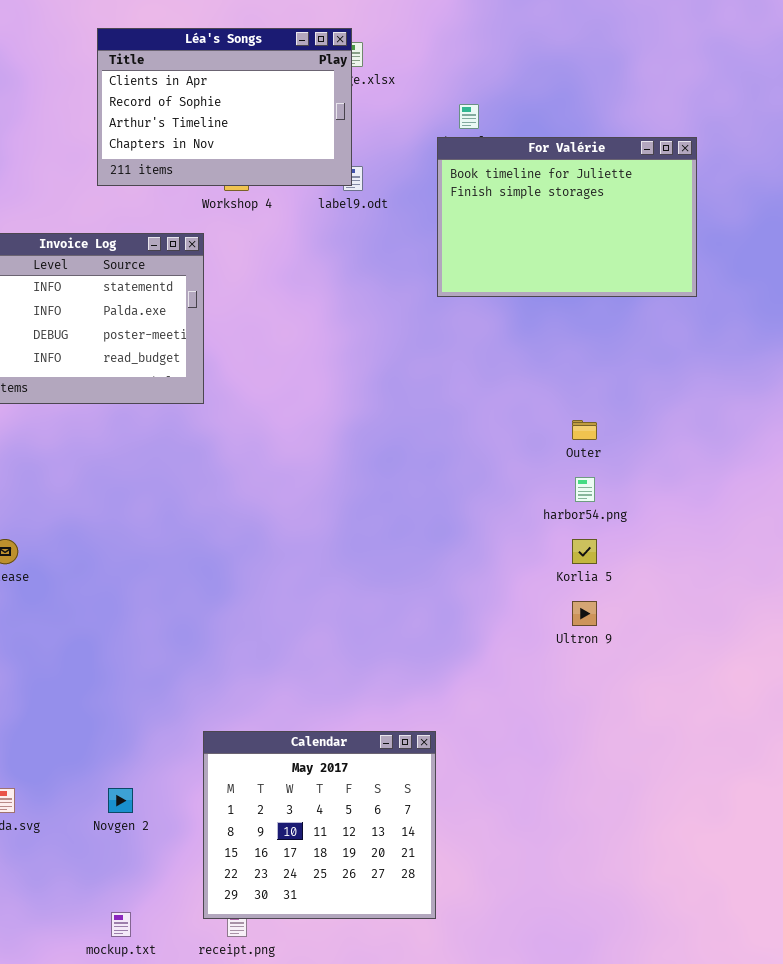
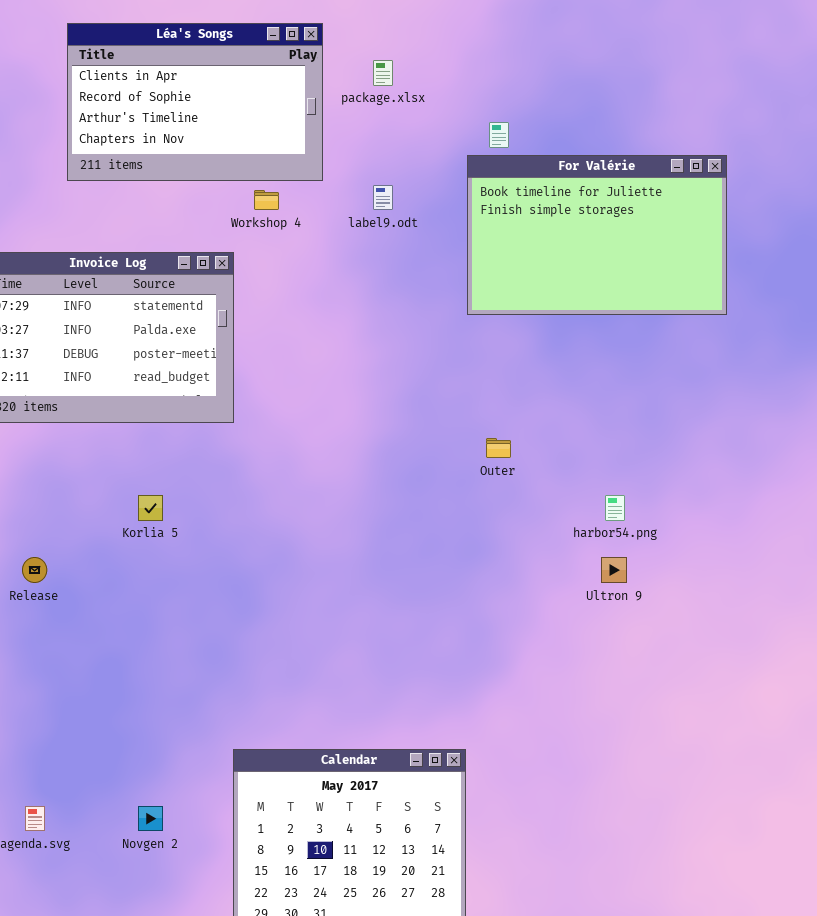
Léa's Songs: [97,28,352,186] -> [67,23,323,181], moved
Outer: [572,420,597,440] -> [486,438,511,458], moved
Korlia 5: [572,539,597,564] -> [138,495,163,521], moved
Ultron 9: [572,601,597,626] -> [601,557,627,583], moved

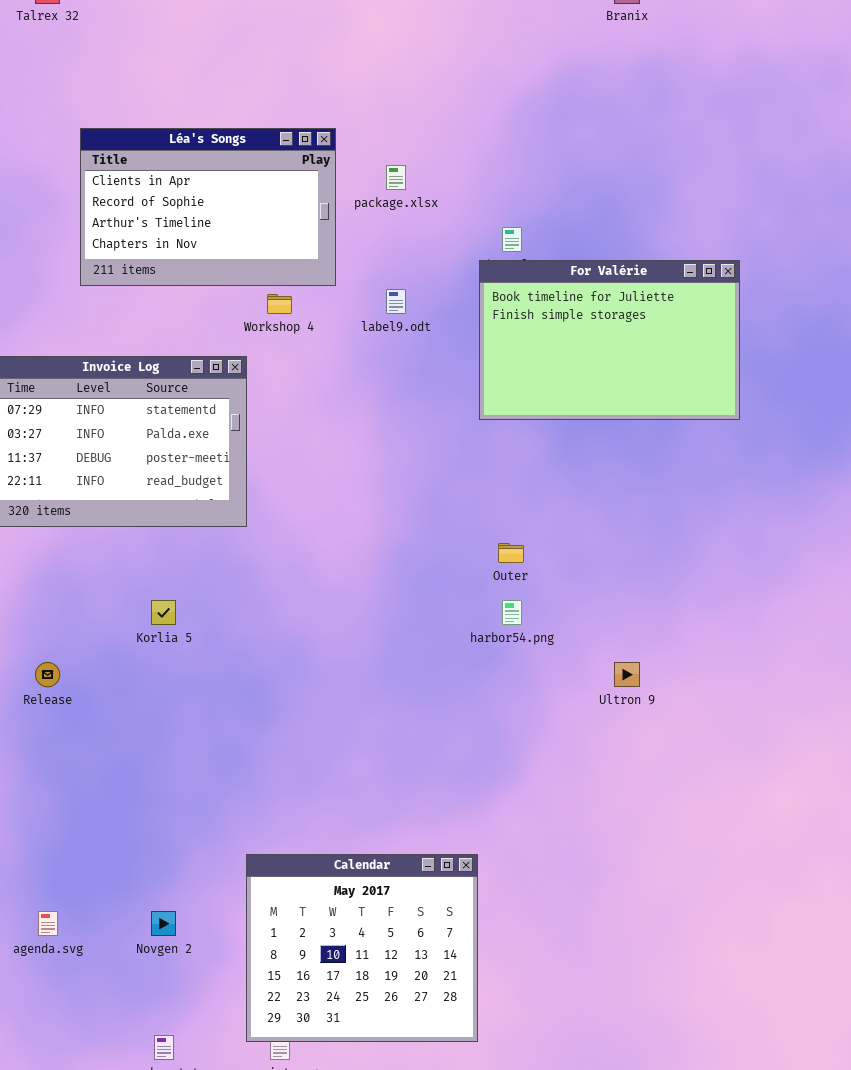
harbor54.png: [605,495,625,521] -> [502,600,522,625], moved

